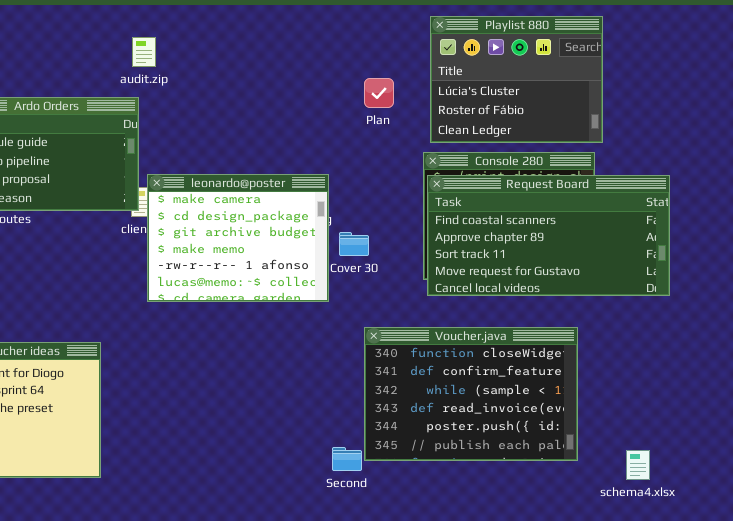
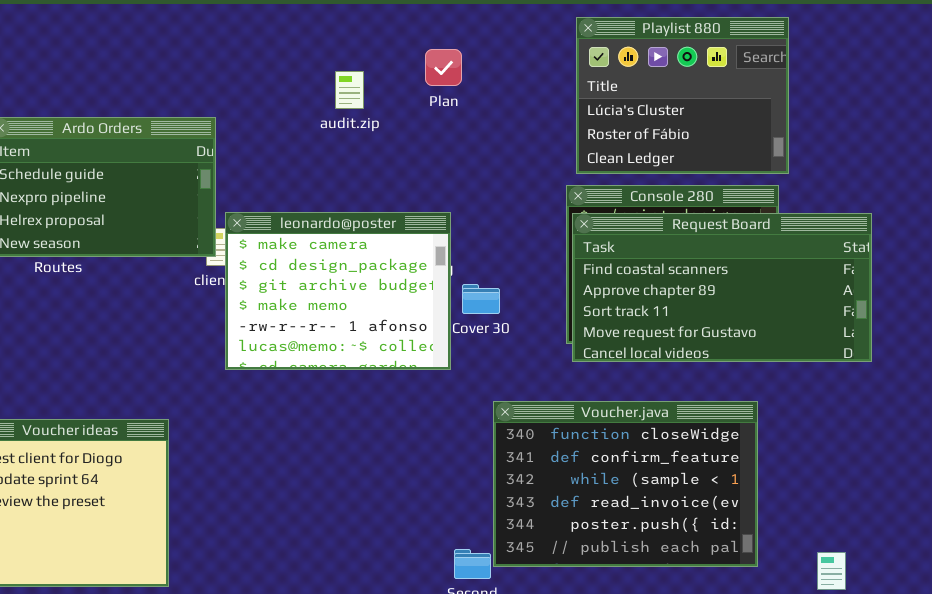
audit.zip: [132,37,156,67] -> [335,71,364,109], moved
Plan: [364,78,394,108] -> [425,49,462,86], moved

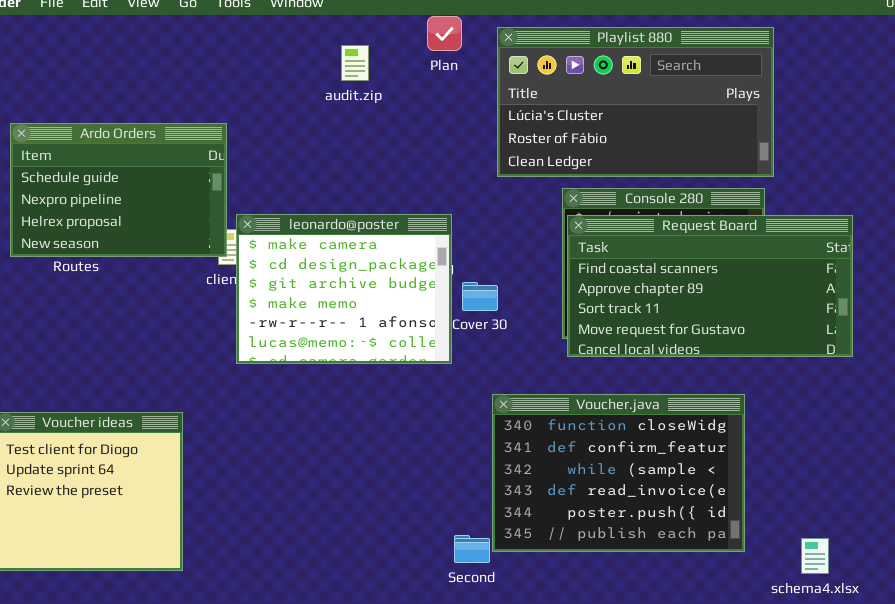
Playlist 880: [576,17,789,174] -> [497,27,774,177], resized
Plan: [425,49,462,86] -> [427,16,462,51], moved
audit.zip: [335,71,364,109] -> [341,45,369,81], moved

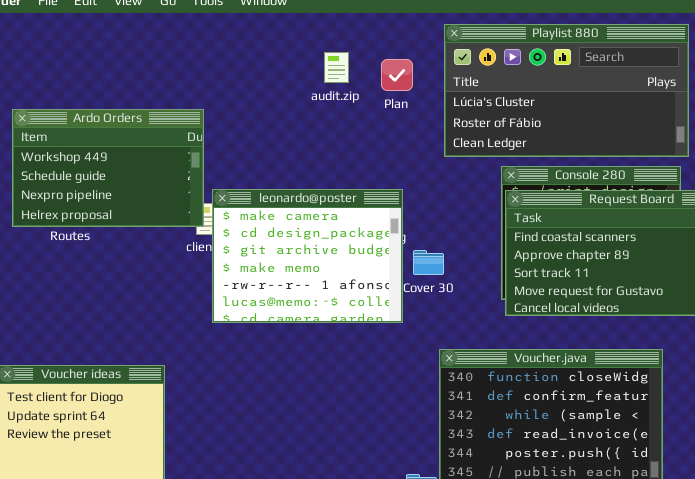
Plan: [427,16,462,51] -> [381,59,413,91], moved
audit.zip: [341,45,369,81] -> [324,52,349,83], moved
Ardo Orders: [10,123,227,257] -> [12,109,204,227], scrolled up 1 row

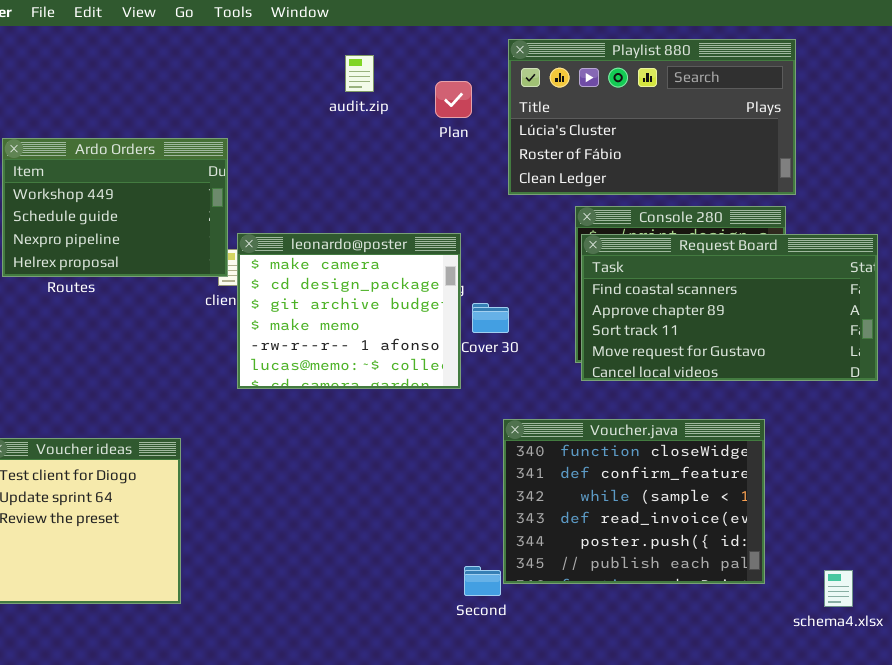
audit.zip: [324,52,349,83] -> [345,55,374,92], moved

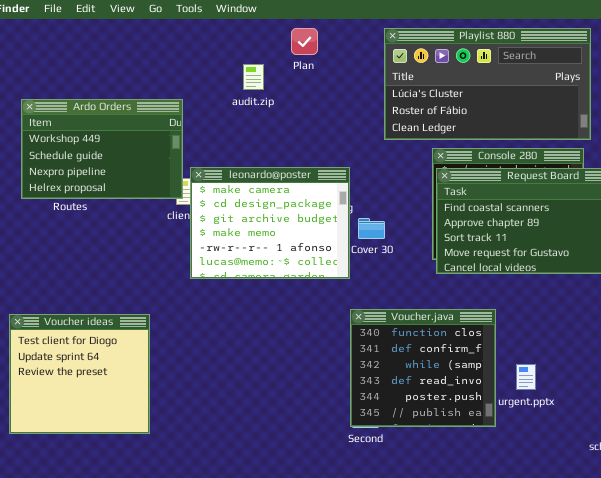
audit.zip: [345,55,374,92] -> [243,64,264,90], moved
Plan: [435,81,472,118] -> [291,28,318,55], moved
Voucher.java: [503,419,765,584] -> [350,309,496,427], moved, resized

